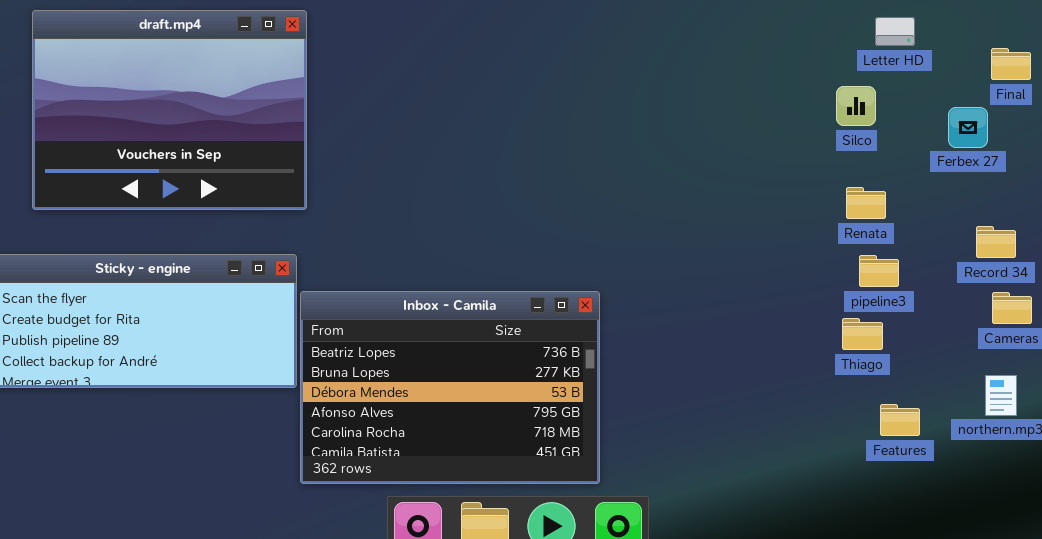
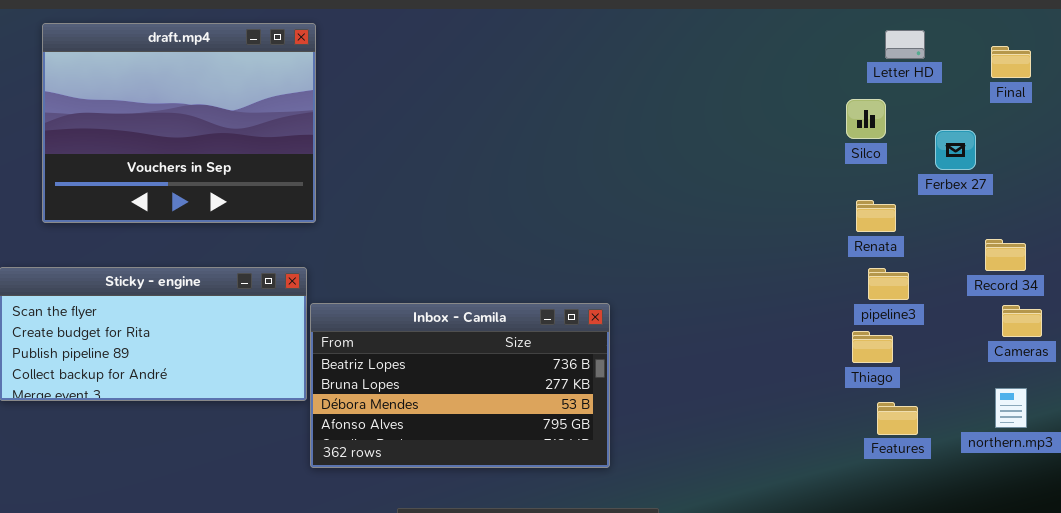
Final: [991,48,1031,80] -> [991,46,1031,78], moved
Ferbex 27: [948,107,988,148] -> [935,130,976,170], moved
Inbox - Camila: [300,291,600,484] -> [310,303,610,468], resized
Features: [880,404,920,436] -> [877,402,918,435], moved

